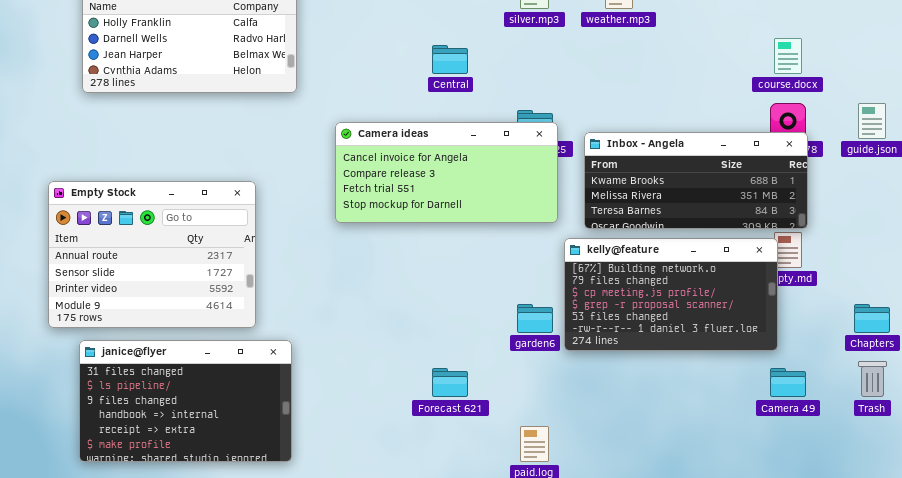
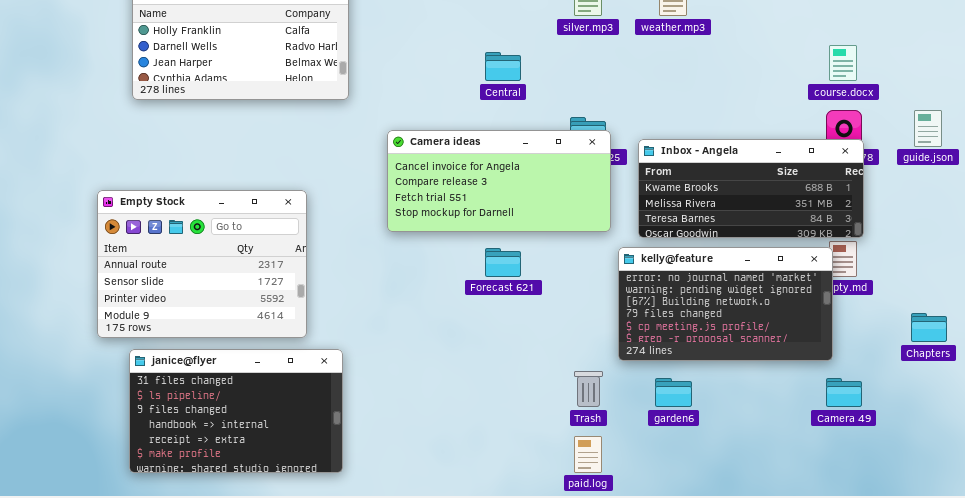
kelly@feature: [564,238,778,351] -> [618,247,833,361], scrolled up 2 rows
garden6: [517,304,553,333] -> [655,378,692,407], moved
Trash: [858,361,887,397] -> [574,371,603,407], moved
Forecast 621: [432,368,468,397] -> [485,248,521,277], moved

